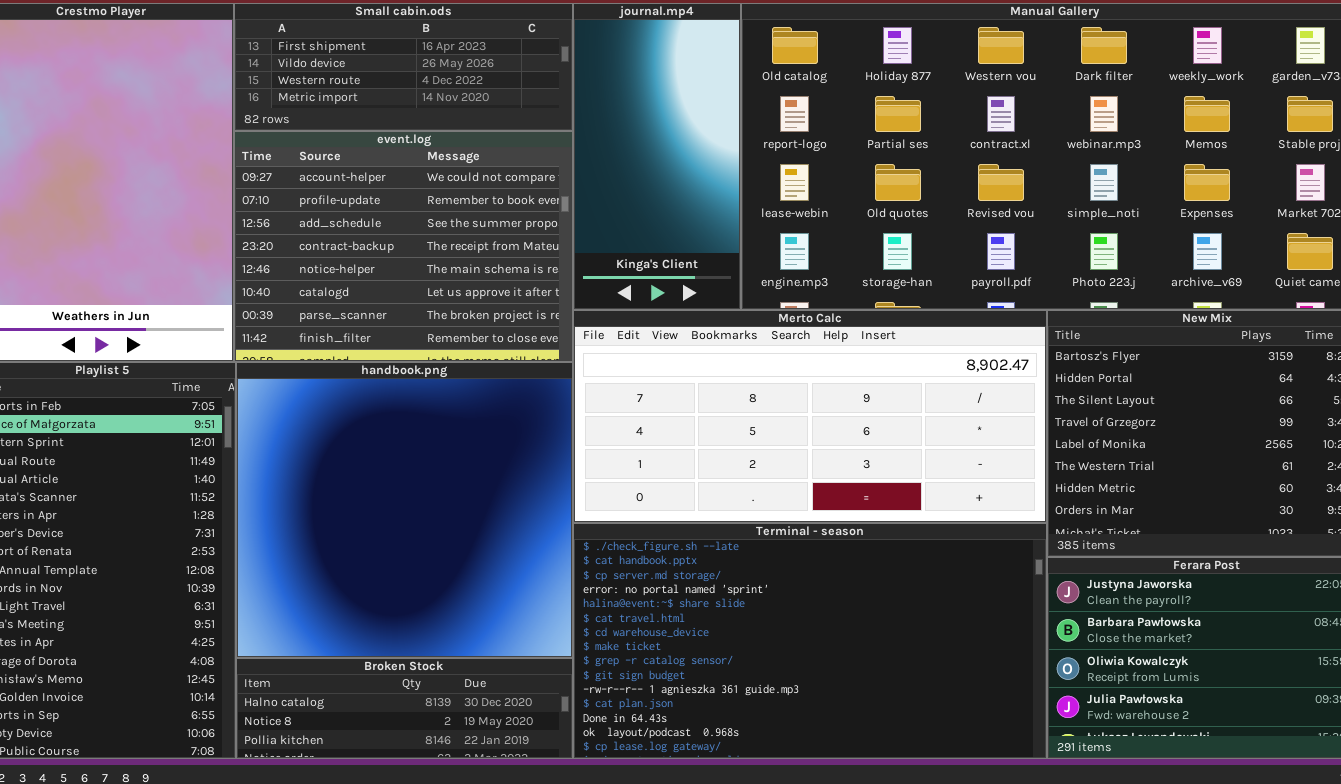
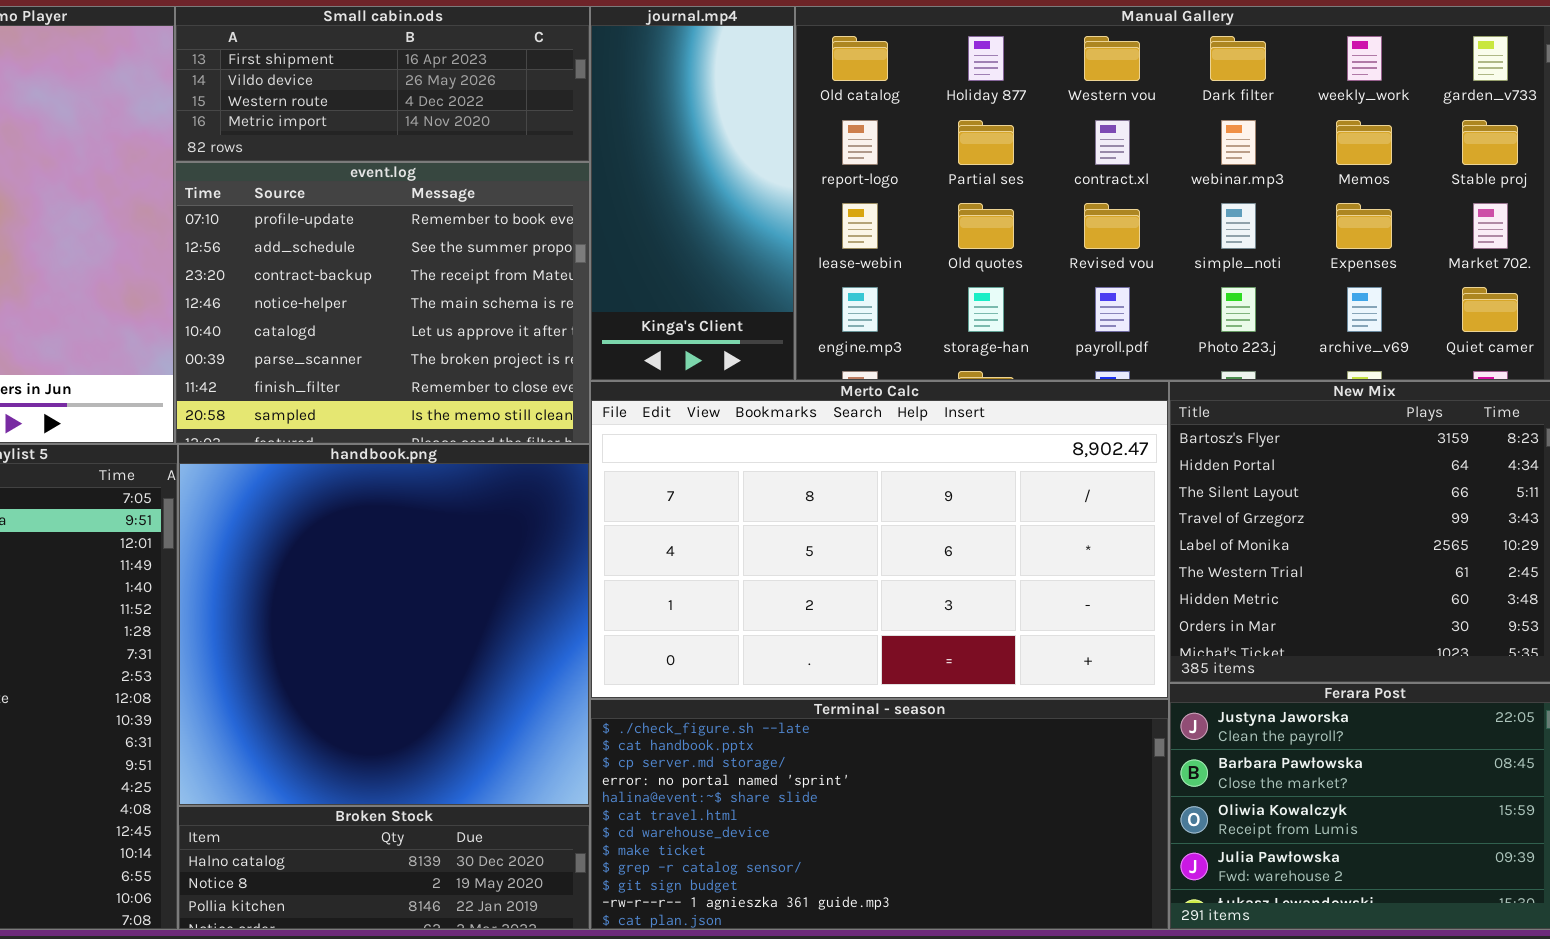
event.log: [234,131,573,362] -> [175,162,590,444], scrolled down 1 row
Merto Calc: [573,310,1047,523] -> [590,381,1169,699], resized
Terminal - season: [573,523,1047,759] -> [590,699,1169,930], resized

